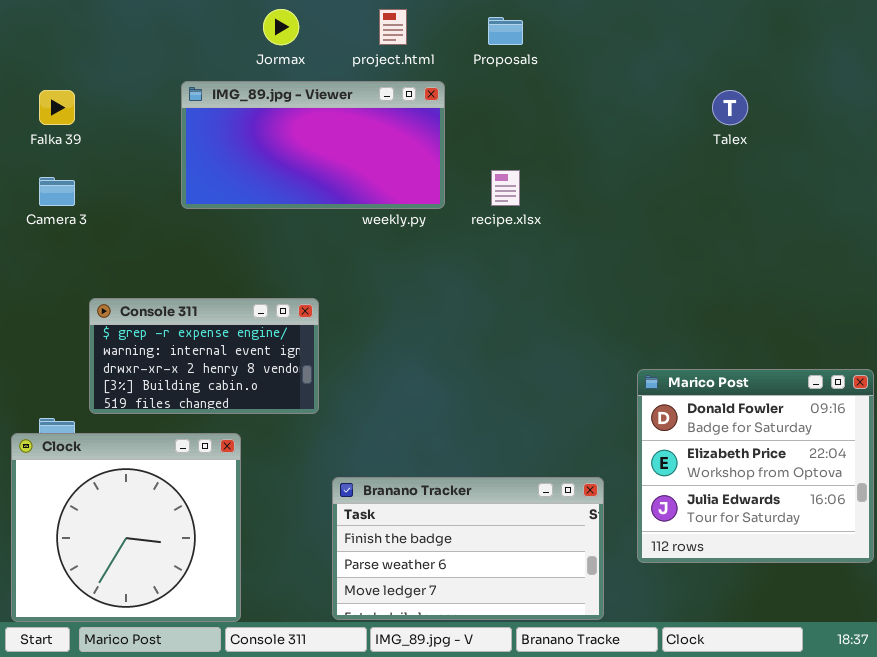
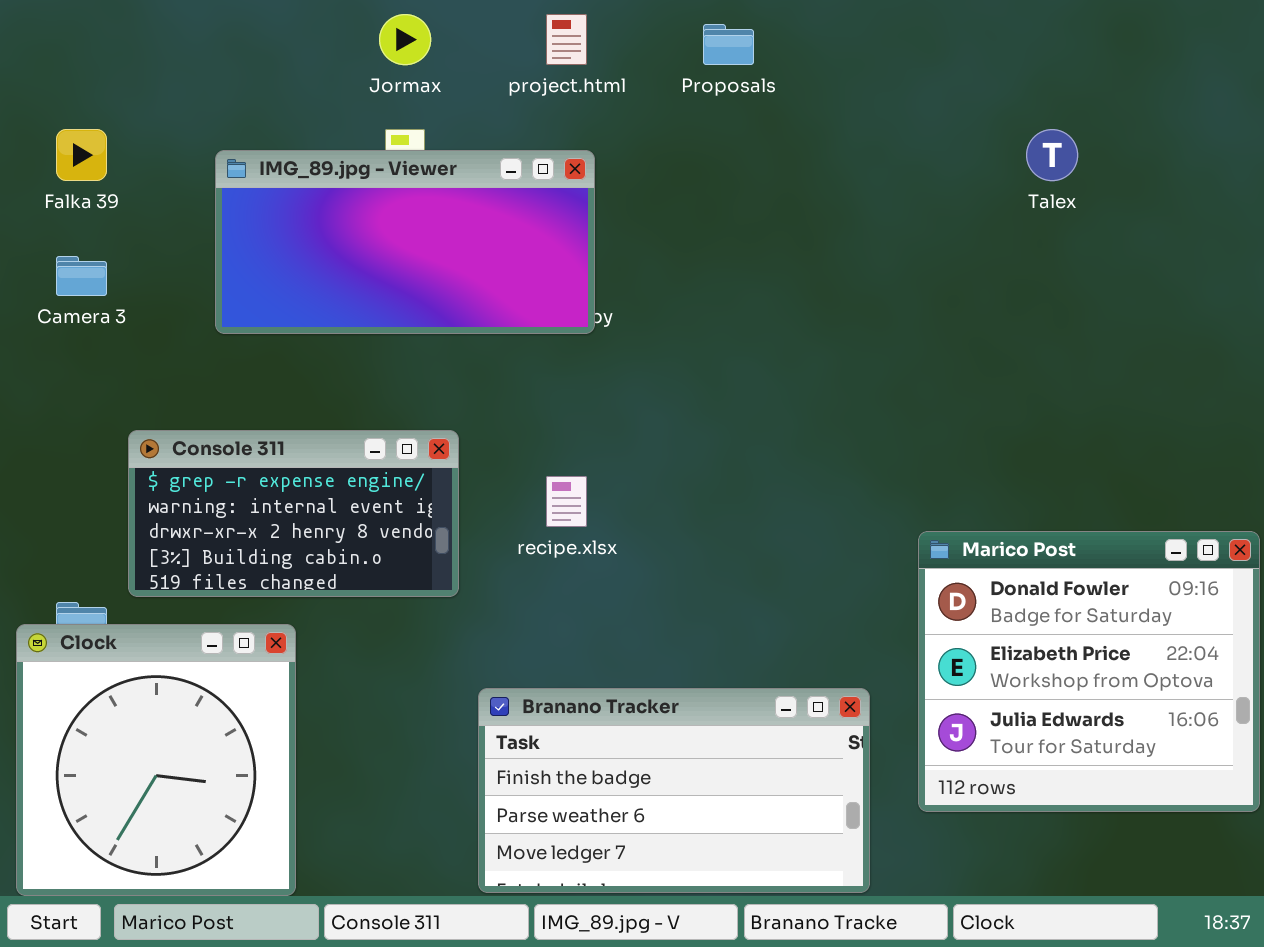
IMG_89.jpg - Viewer: [181,81,445,209] -> [215,150,595,334], moved
recipe.xlsx: [491,170,520,206] -> [546,476,587,527], moved
Clock: [11,433,241,622] -> [16,624,296,896], resized

